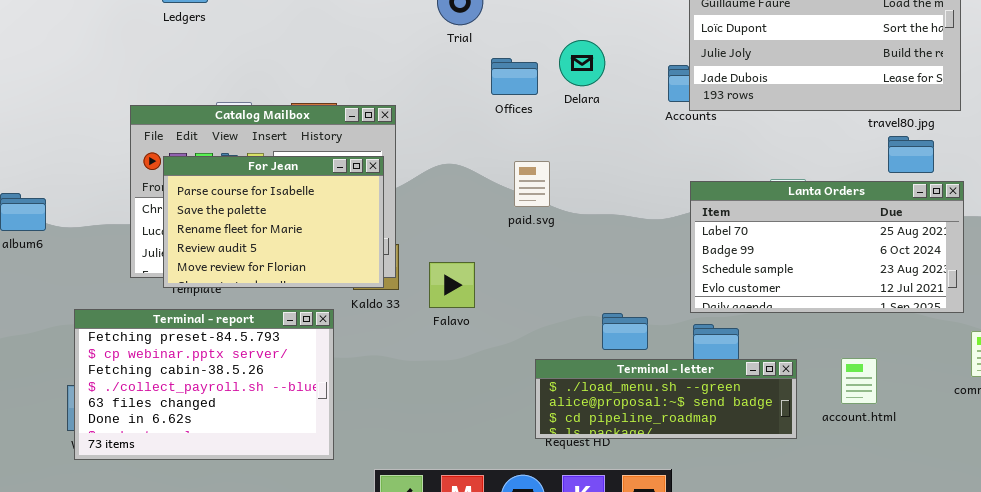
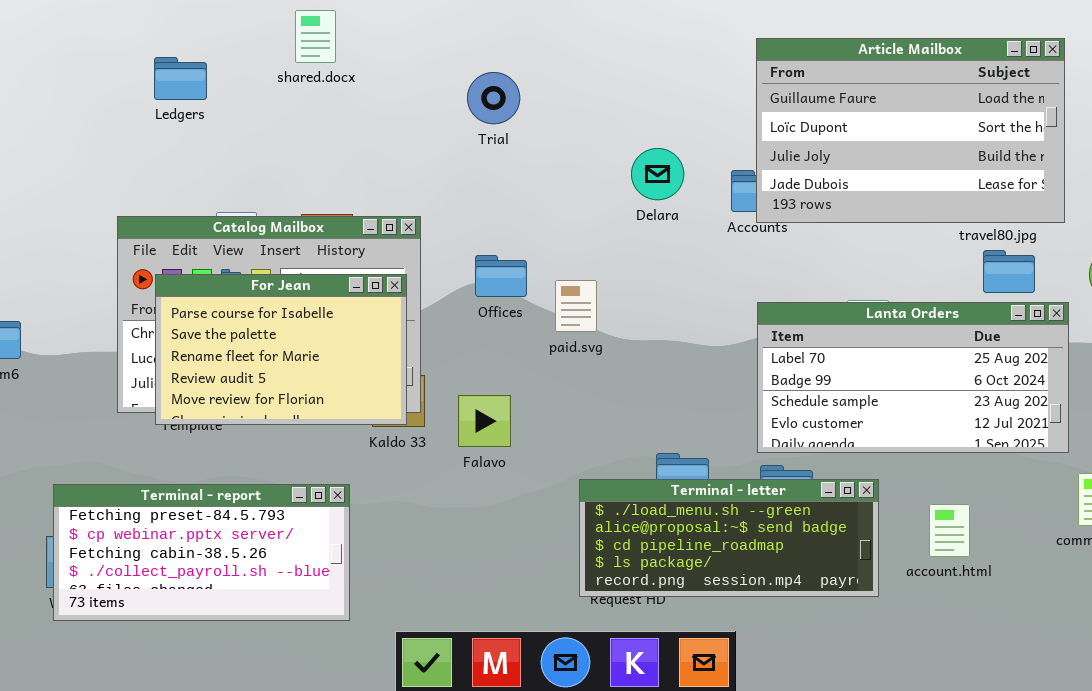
Delara: [559,40,605,86] -> [631,148,684,200], moved
Offices: [491,58,538,95] -> [475,255,527,297], moved
Terminal - report: [74,309,334,460] -> [53,484,350,621], resized
Terminal - letter: [535,359,797,439] -> [579,479,879,597], resized

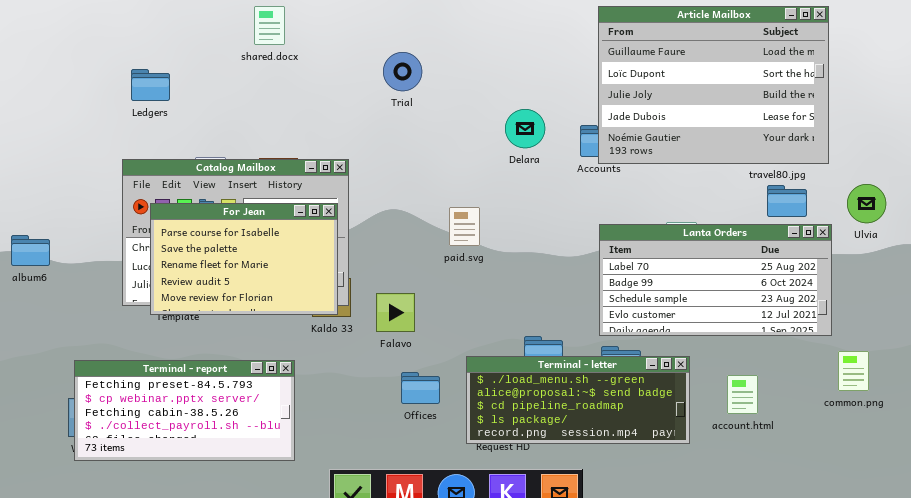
Article Mailbox: [756,38,1065,223] -> [598,6,829,164], resized
Ledgers: [154,57,207,100] -> [131,69,170,101], moved
Offices: [475,255,527,297] -> [401,372,440,404], moved

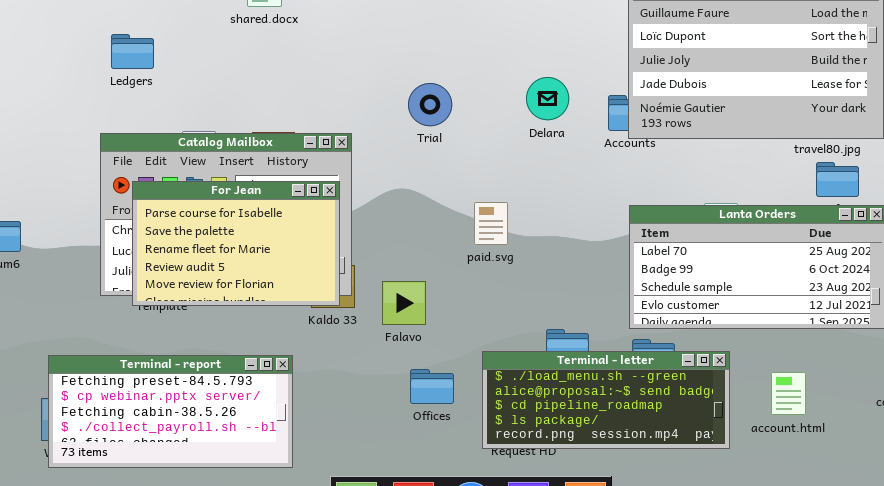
Trial: [383,52,422,91] -> [408,83,452,126], moved
paid.svg: [449,207,480,246] -> [474,202,508,245], moved

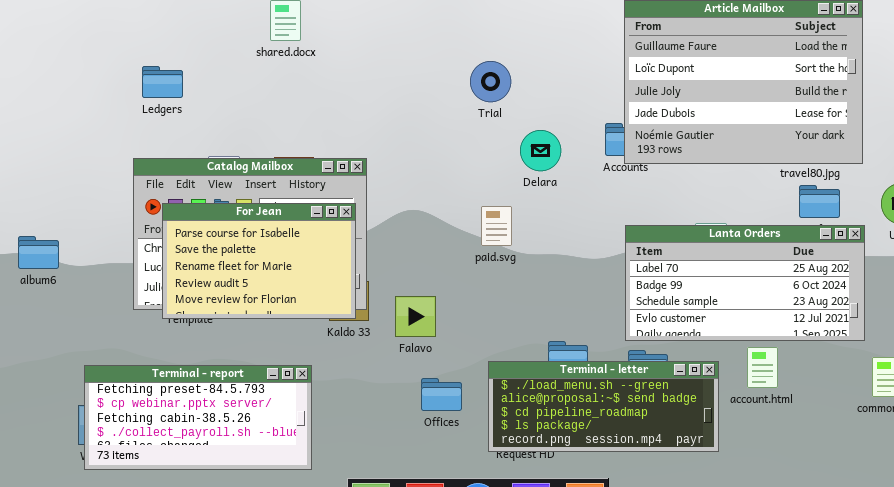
Delara: [526,77,569,120] -> [520,130,561,171], moved
Trial: [408,83,452,126] -> [470,61,511,102], moved
paid.svg: [474,202,508,245] -> [481,206,512,246], moved
account.html: [771,372,806,415] -> [747,347,778,388], moved

